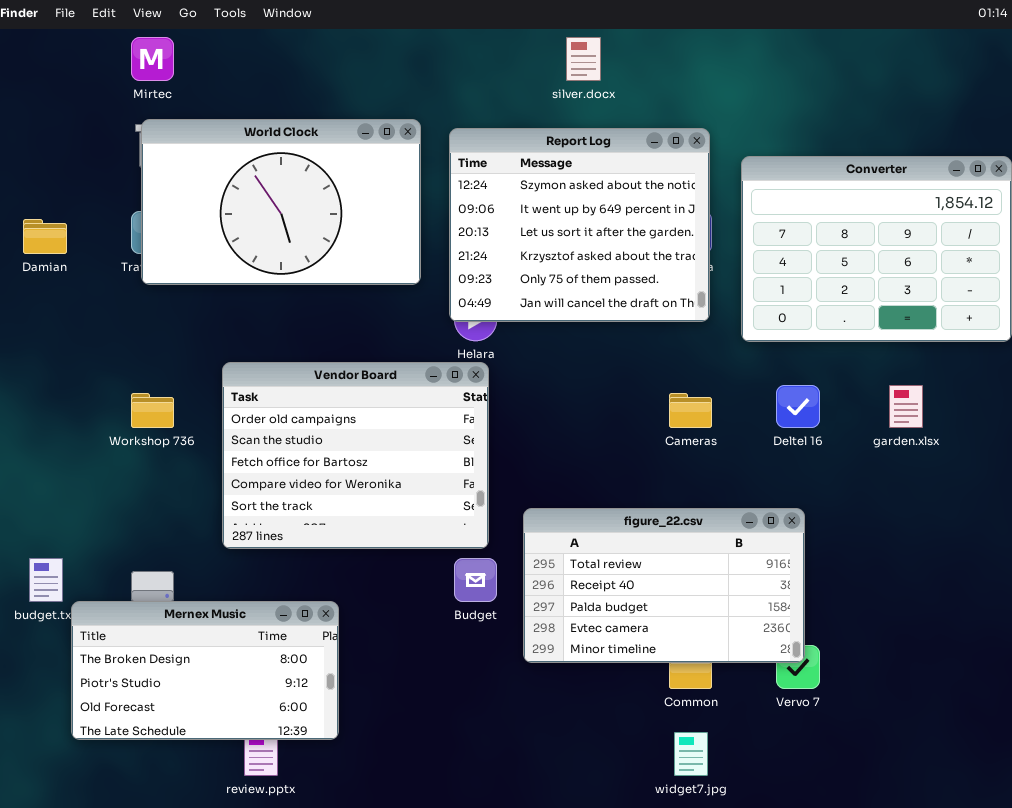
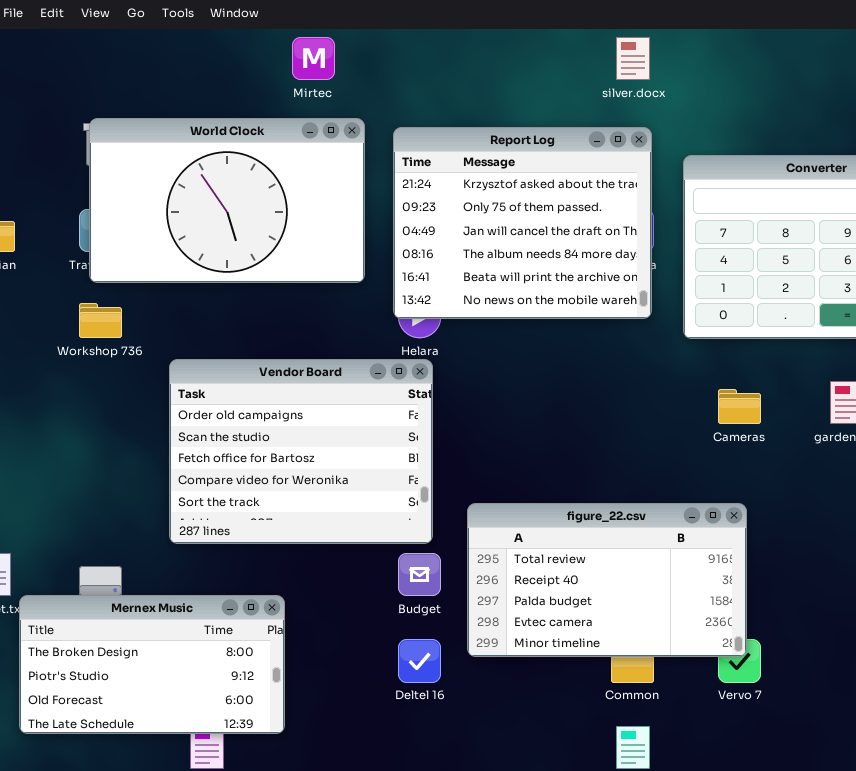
Mirtec: [131,37,174,81] -> [292,37,335,80], moved
silver.docx: [566,37,601,81] -> [616,37,650,80], moved
Report Log: [449,128,710,322] -> [393,127,652,319], scrolled down 3 rows
Deltel 16: [776,385,820,428] -> [398,639,441,683], moved
Workshop 736: [131,393,174,428] -> [79,303,122,338], moved
Cameras: [669,393,712,428] -> [718,389,761,424], moved

